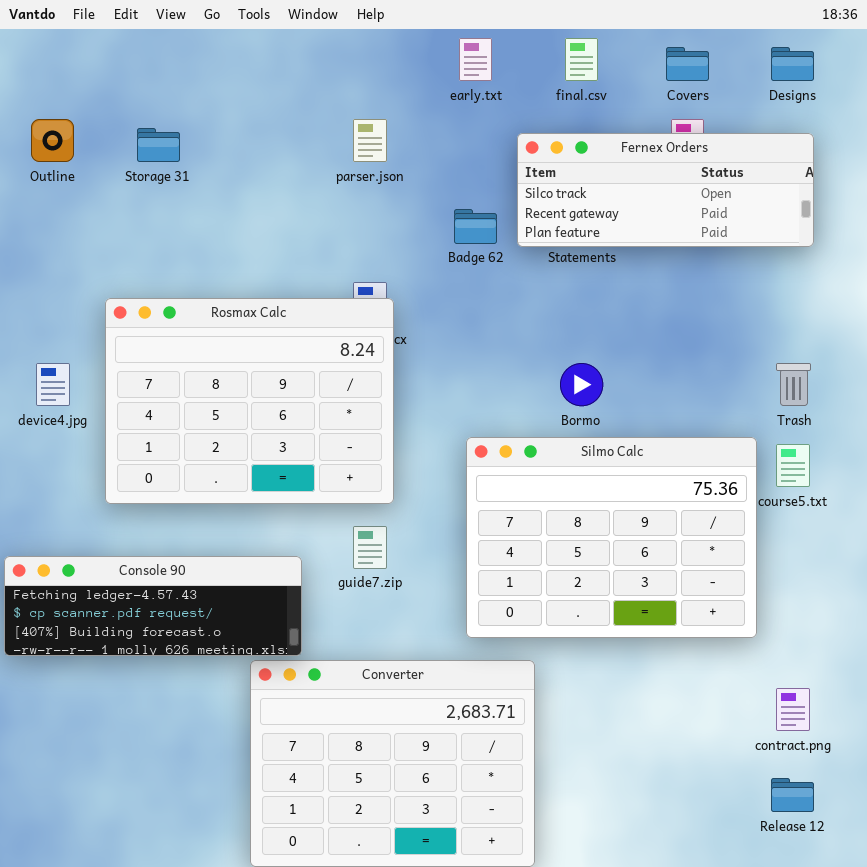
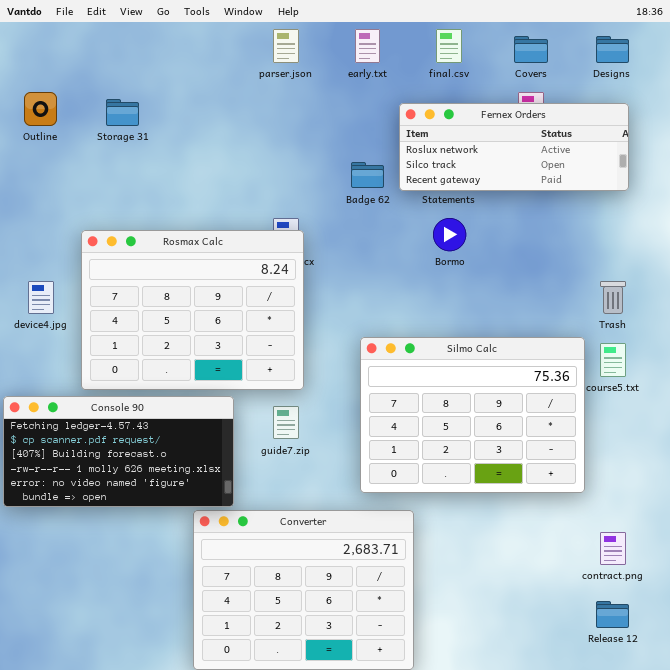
parser.json: [353,119,387,162] -> [273,29,299,63], moved
Fernex Orders: [517,133,814,247] -> [399,103,629,191], scrolled up 1 row
Bormo: [560,363,603,406] -> [433,218,466,251], moved
Console 90: [4,556,302,656] -> [3,396,234,507], resized

